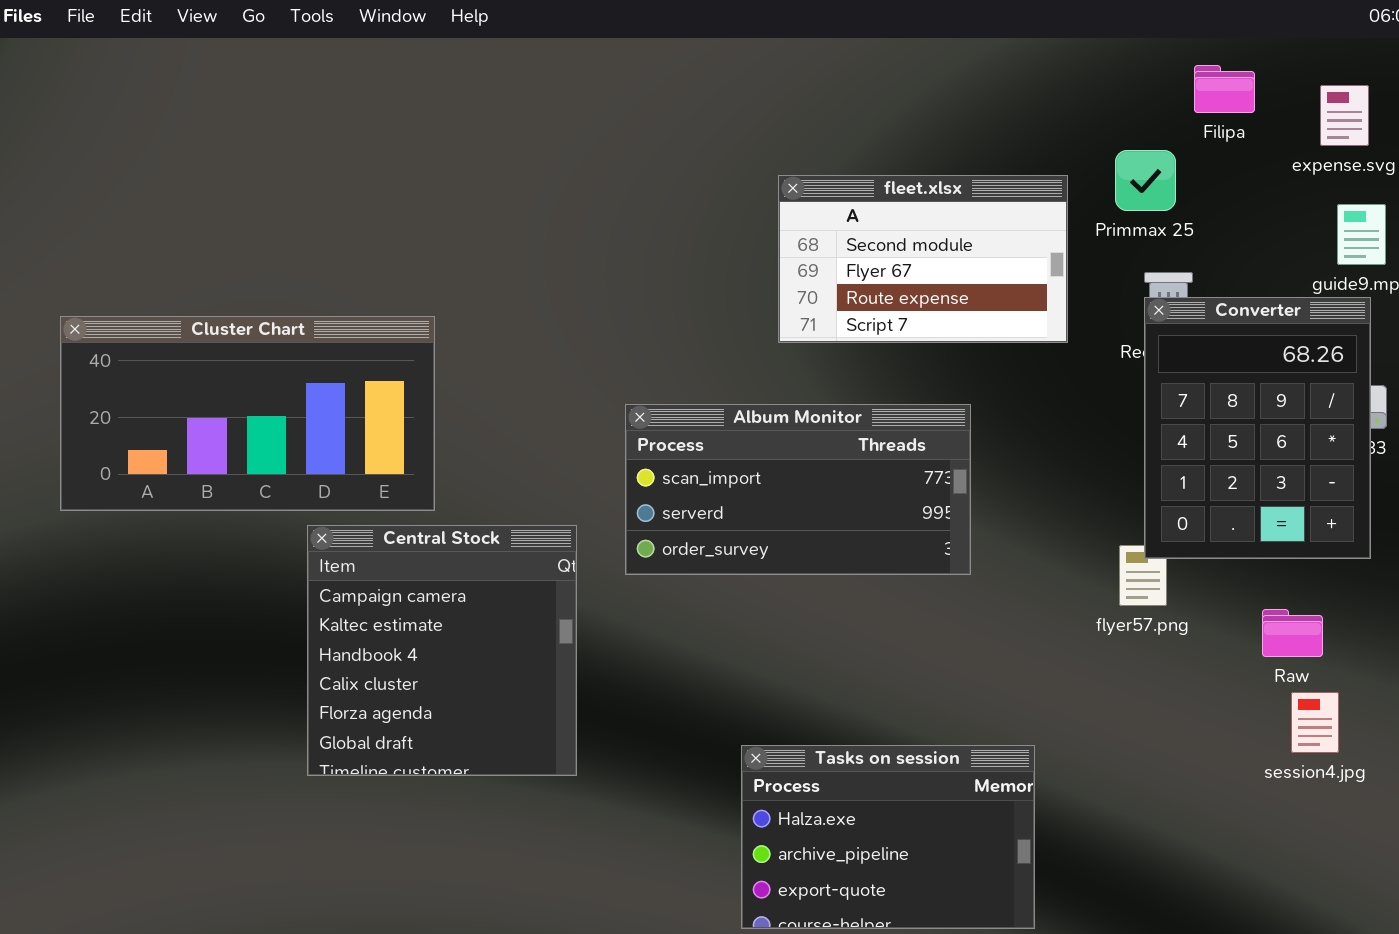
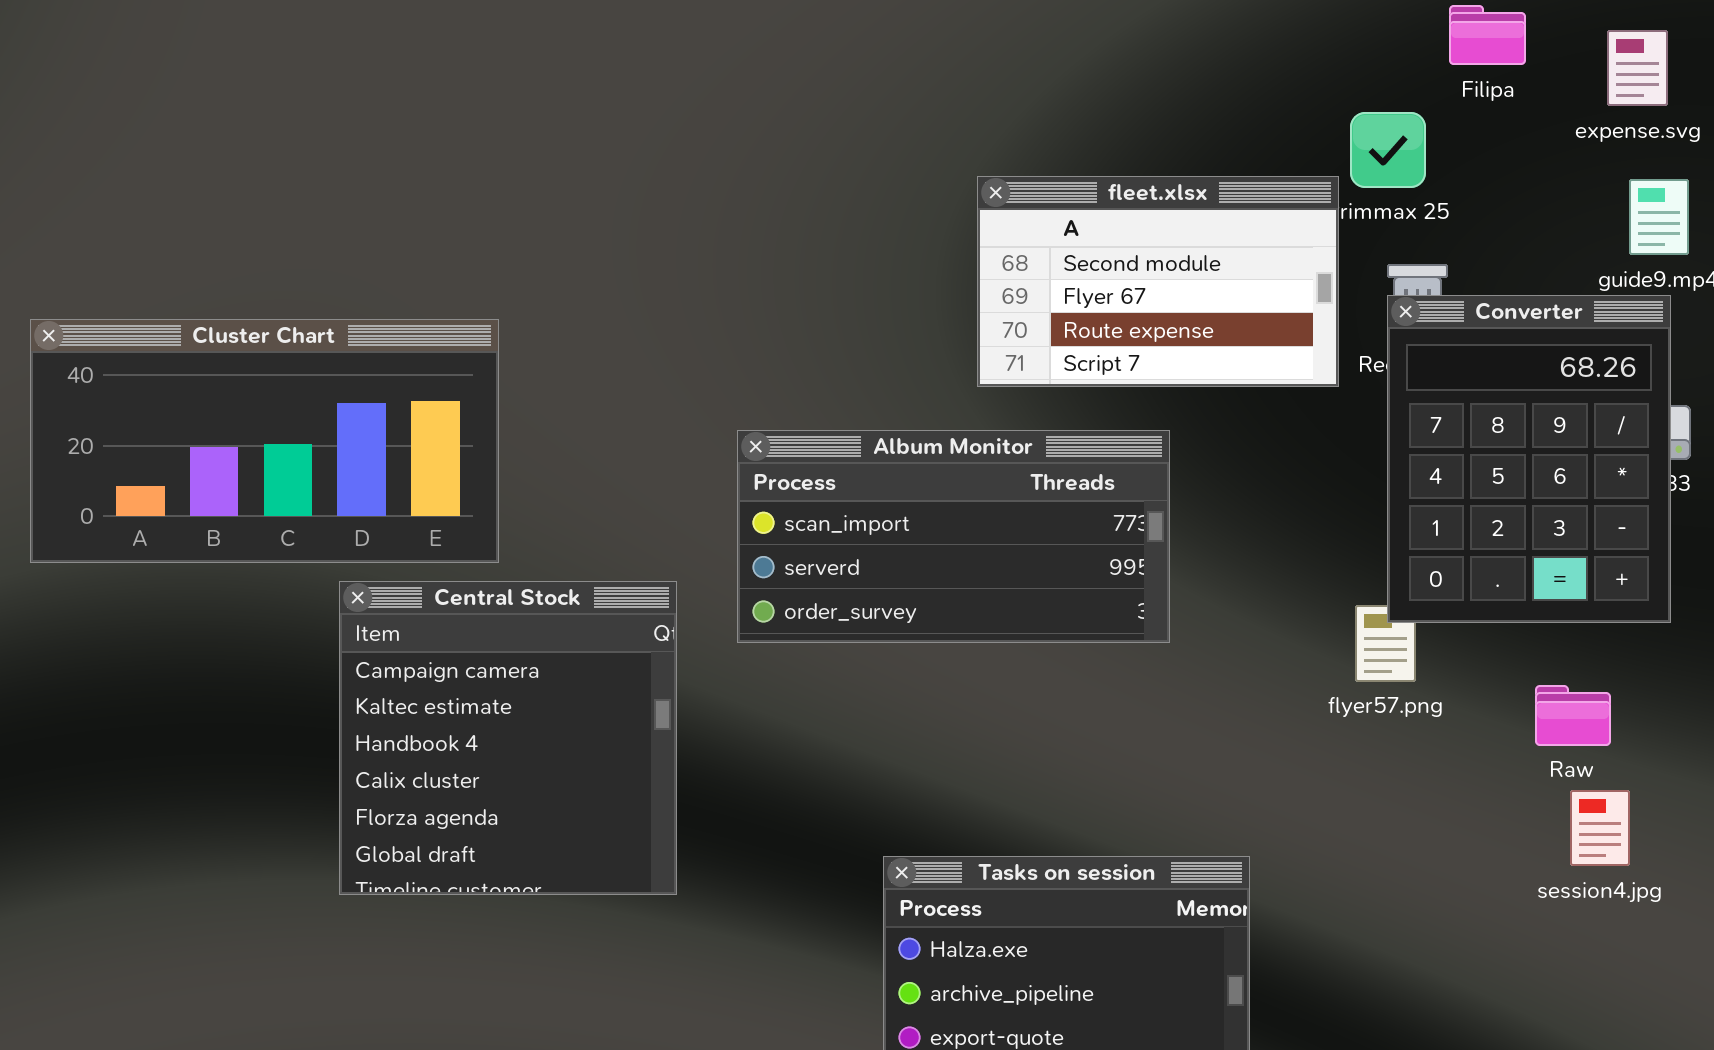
fleet.xlsx: [778,175,1068,343] -> [977,176,1339,387], moved

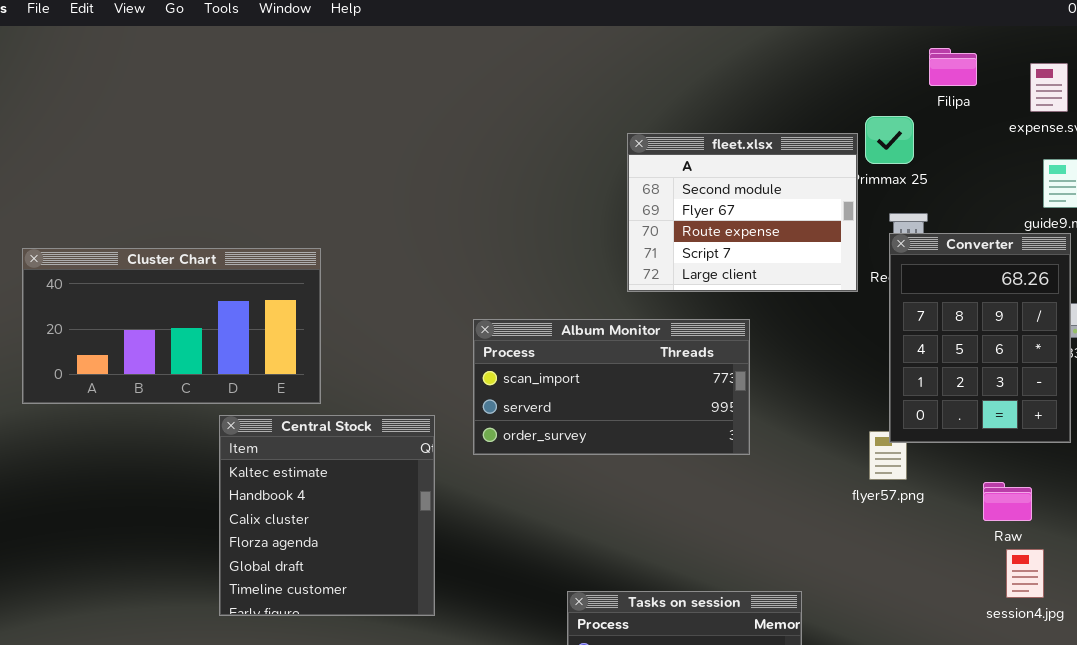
fleet.xlsx: [977,176,1339,387] -> [627,133,858,292], resized
Central Stock: [339,581,677,895] -> [219,415,435,616], scrolled down 1 row

